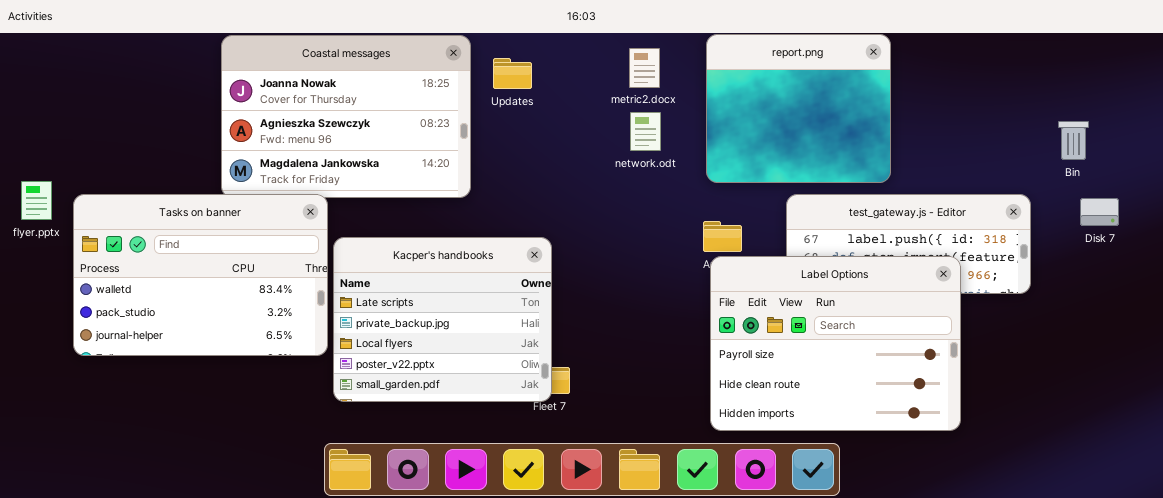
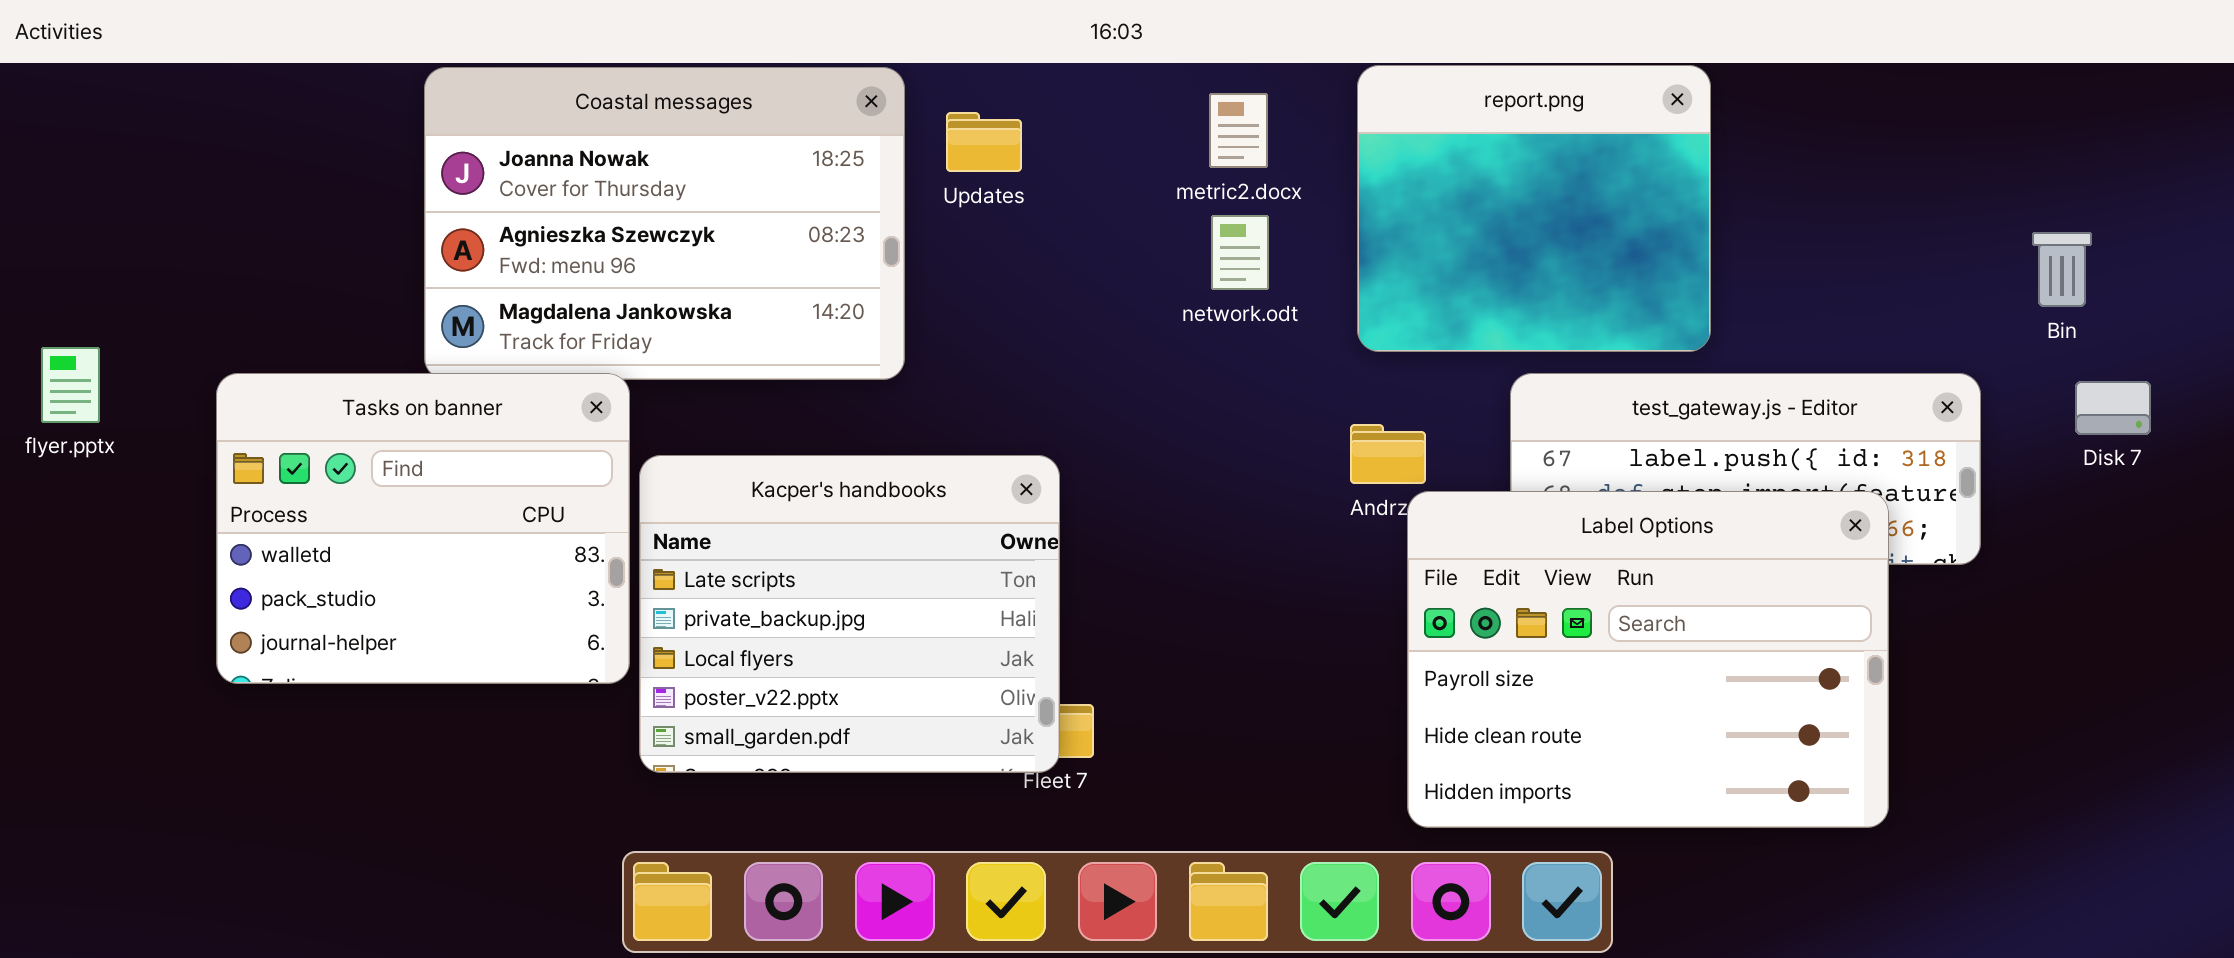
Tasks on banner: [73,194,328,356] -> [216,373,630,684], resized
Label Options: [710,256,961,431] -> [1407,491,1889,828], moved

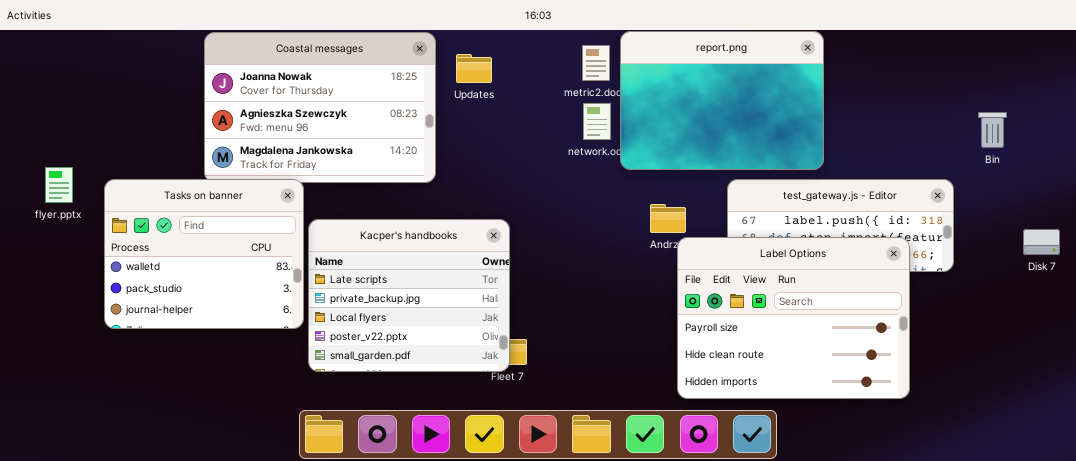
report.png: [1357,65,1711,352] -> [620,31,824,170], resized
flyer.pptx: [41,347,100,423] -> [45,167,73,203], moved
Disk 7: [2075,381,2151,435] -> [1023,229,1060,255], moved

